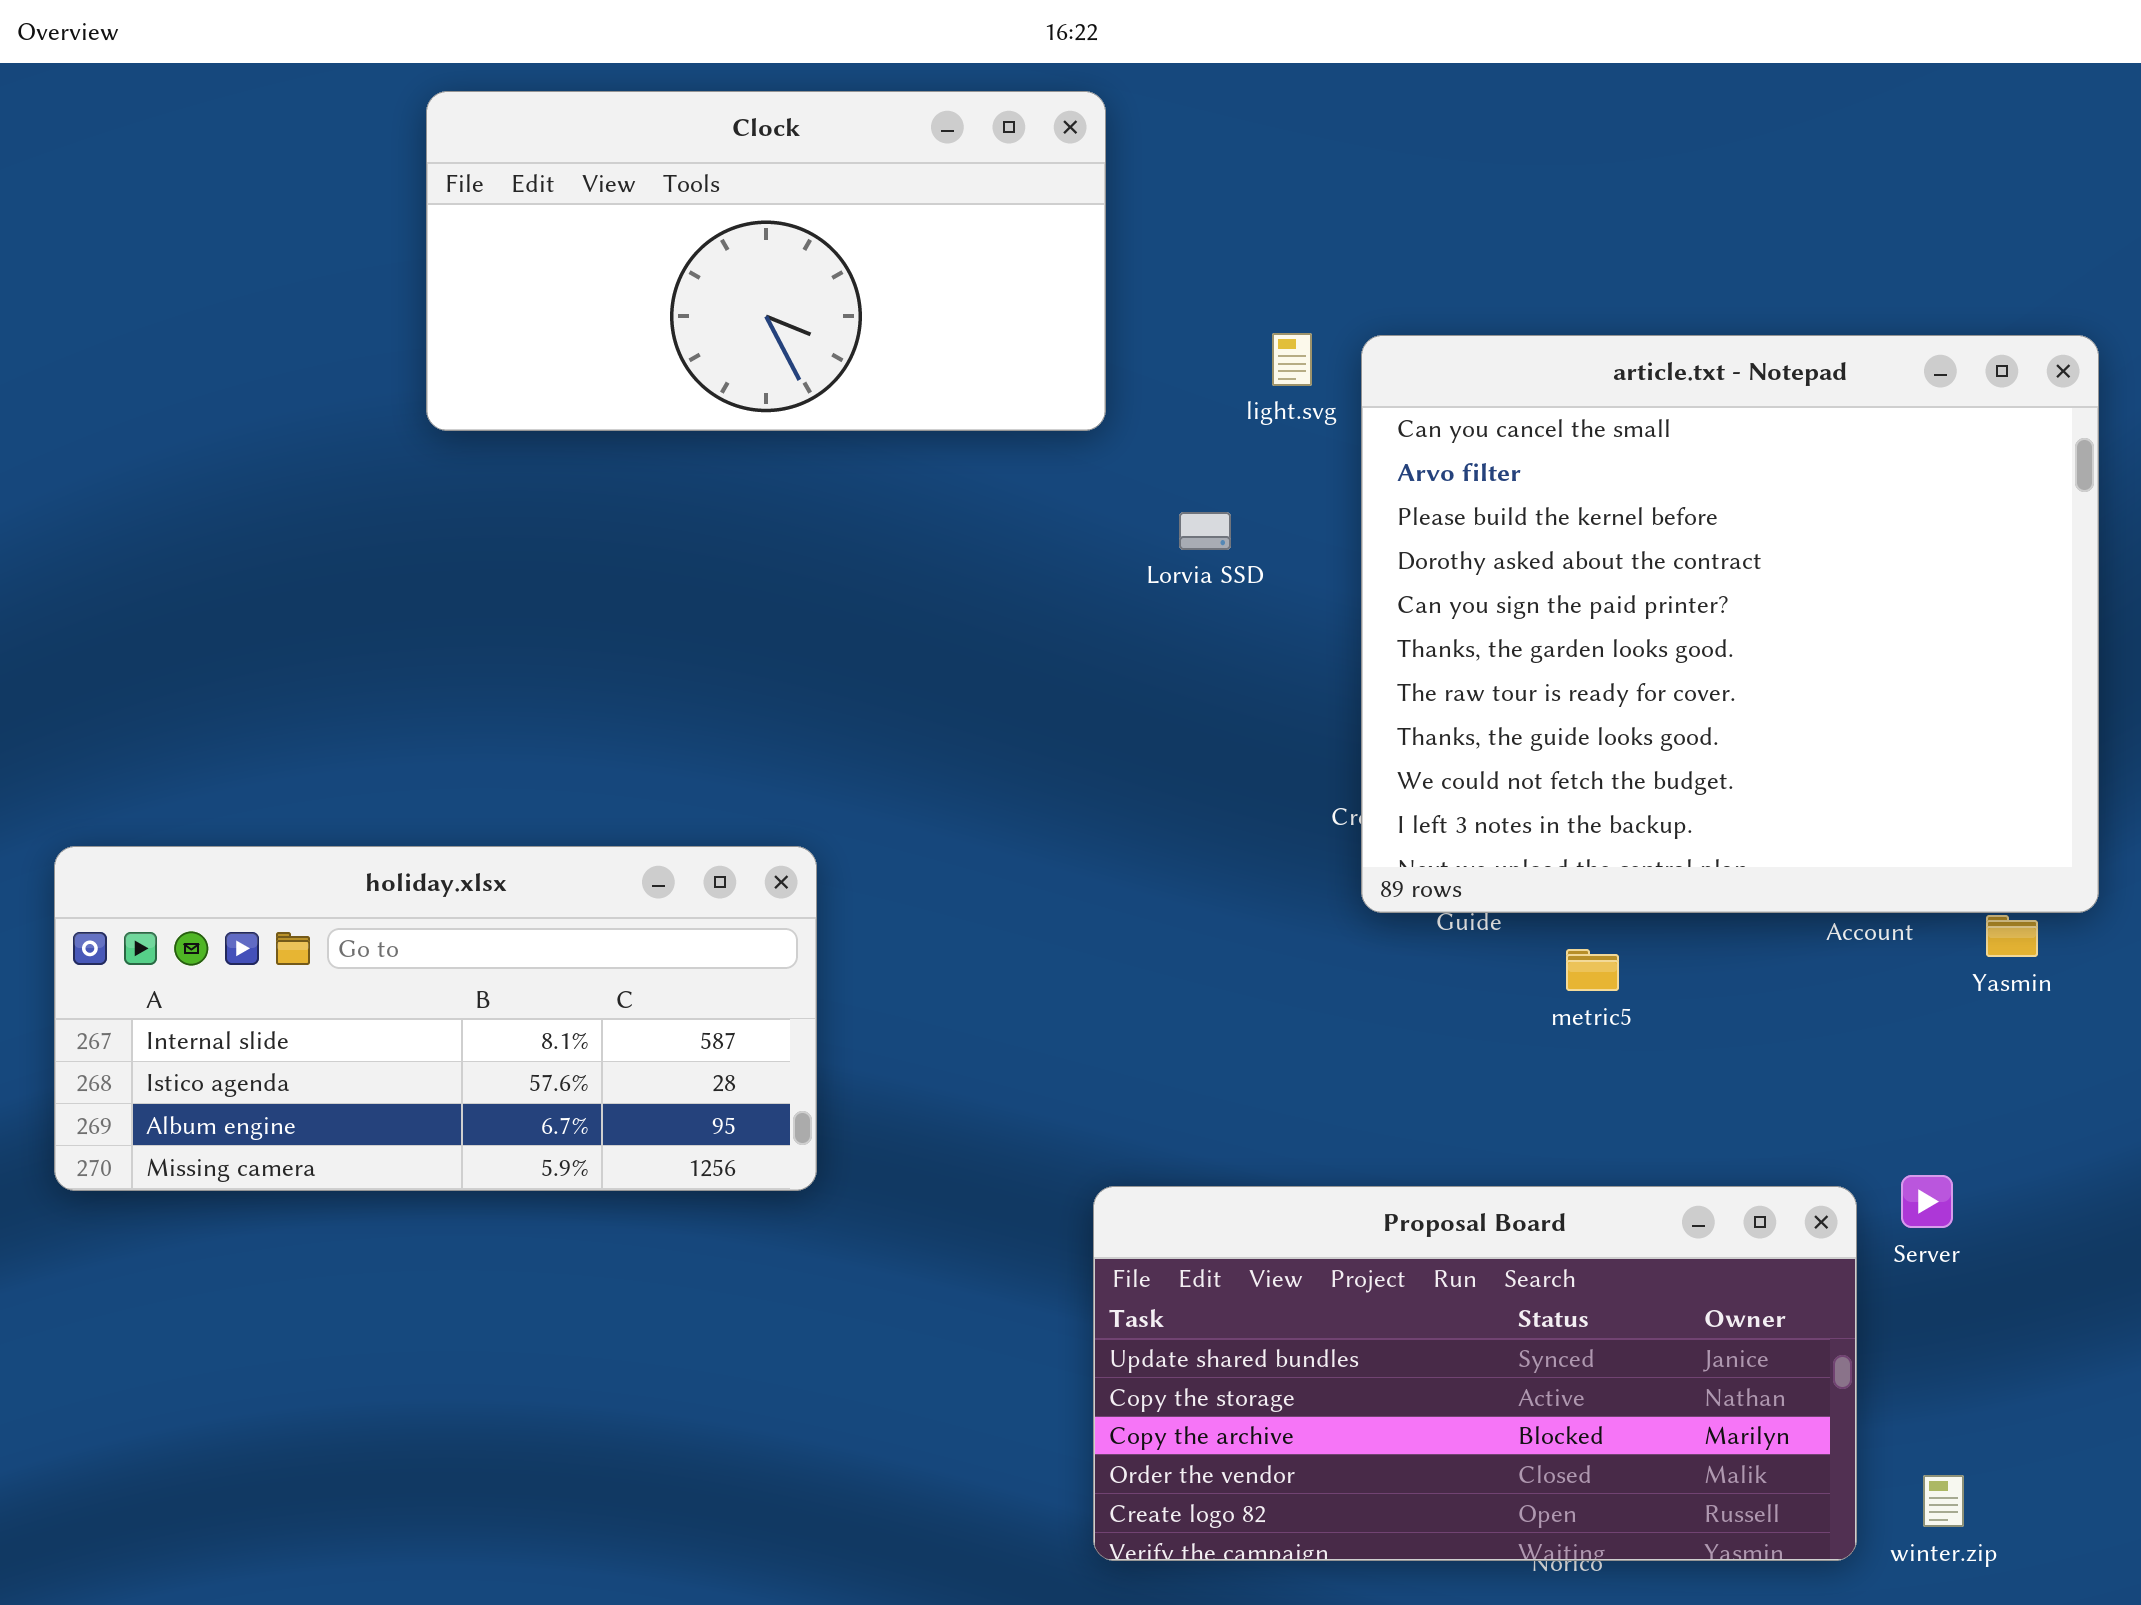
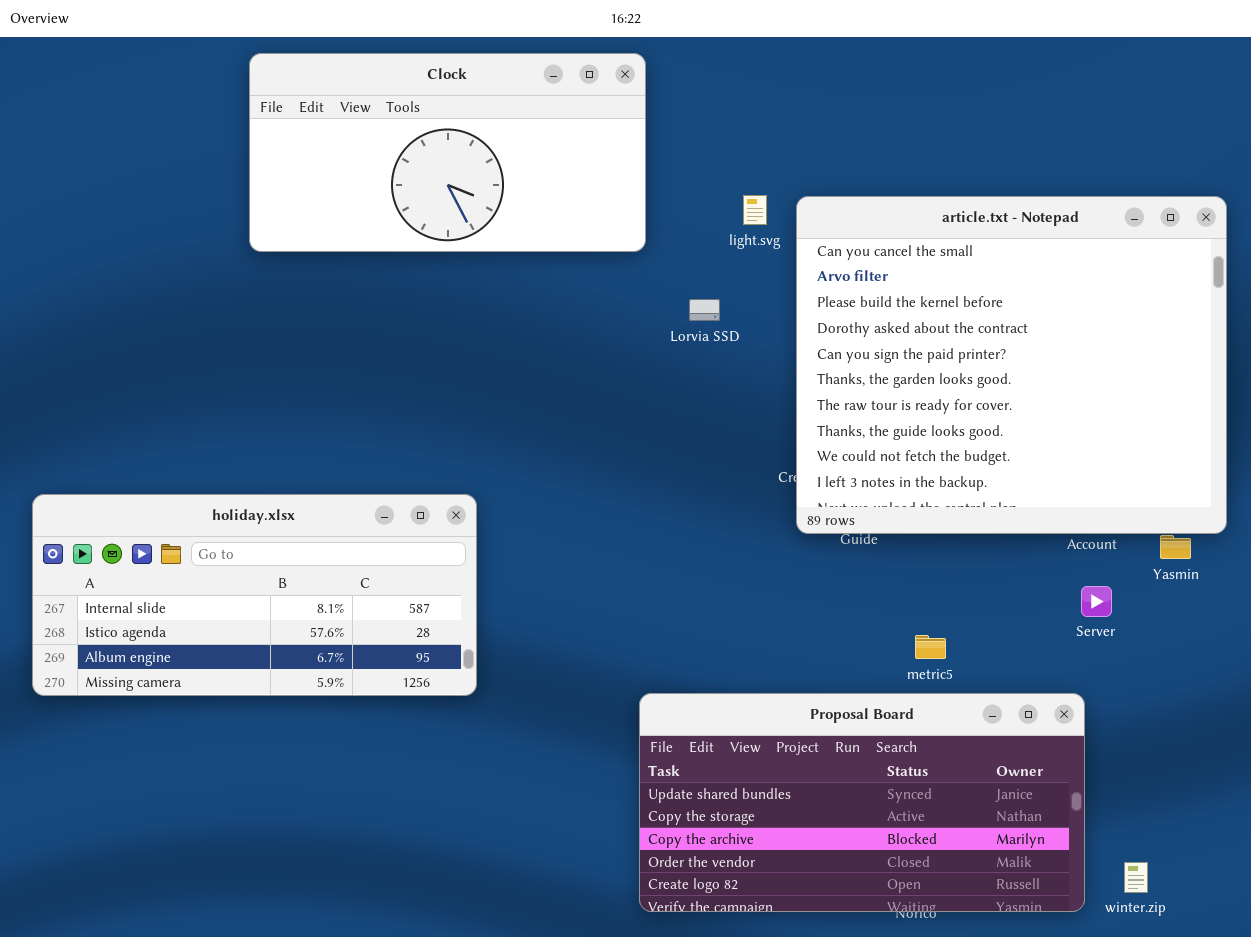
metric5: [1566,949,1619,991] -> [915,635,946,659], moved
Server: [1901,1175,1953,1228] -> [1081,586,1112,617], moved

